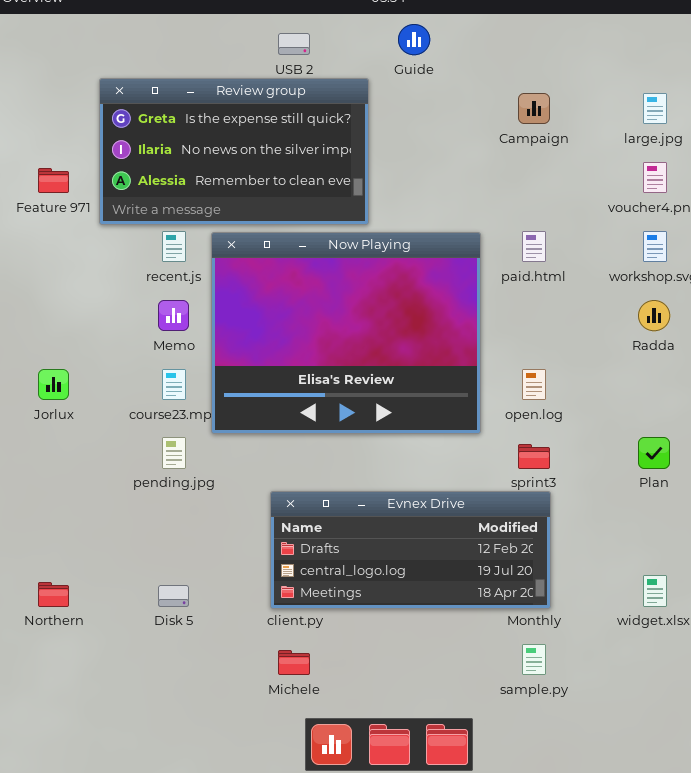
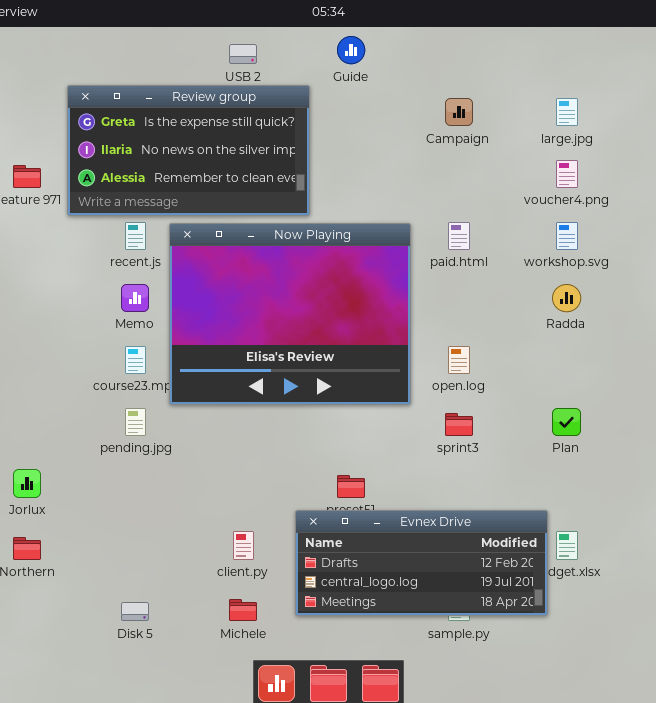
Jorlux: [38,369,69,400] -> [13,469,41,498], moved
Evnex Drive: [270,491,551,609] -> [295,510,548,616], moved
Disk 5: [158,585,189,607] -> [121,602,149,621], moved

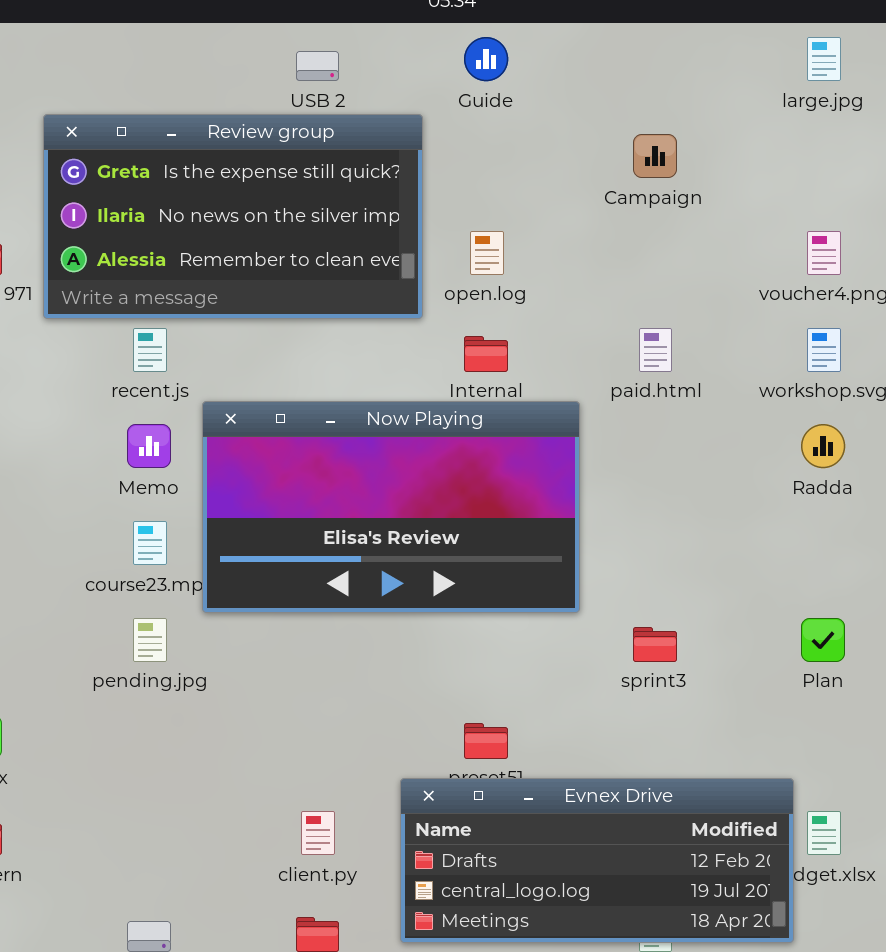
large.jpg: [556,98,578,126] -> [807,37,841,81], moved
Now Playing: [169,223,411,405] -> [202,401,580,613], resized
open.log: [448,346,470,374] -> [470,231,504,275], moved

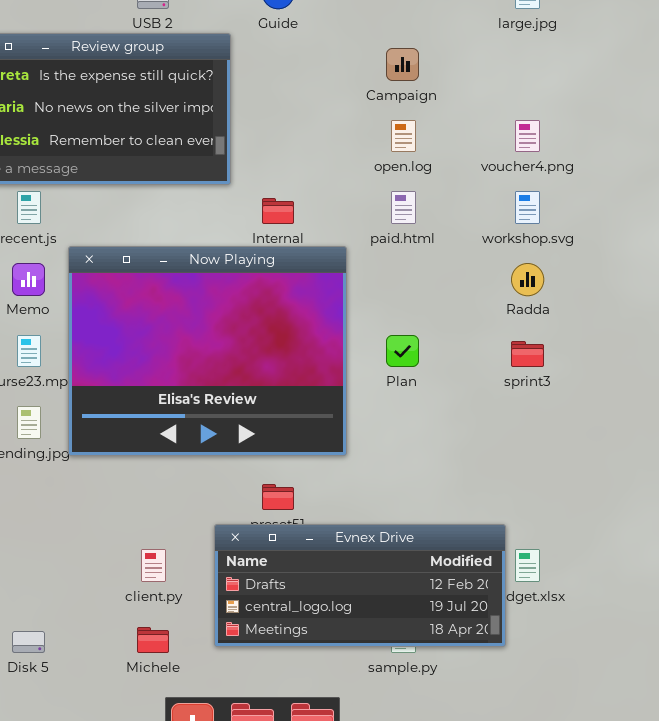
open.log: [470,231,504,275] -> [391,120,416,152], moved
Now Playing: [202,401,580,613] -> [68,246,347,456], resized
Plan: [801,618,845,662] -> [386,335,419,367], moved
sprint3: [633,627,677,662] -> [511,341,544,367], moved

